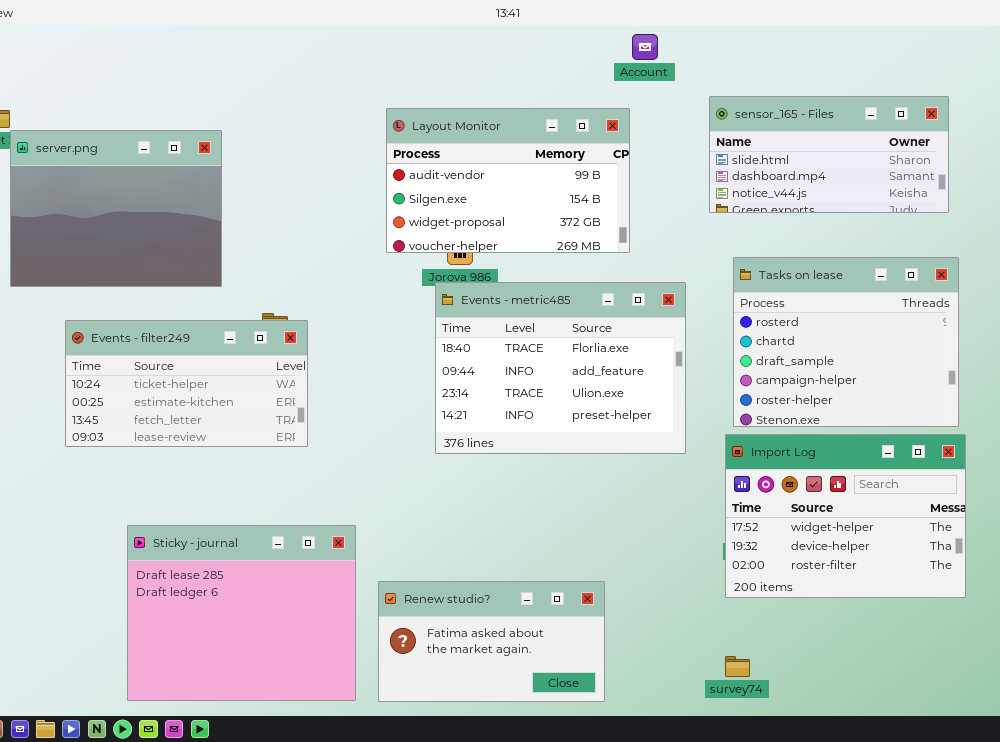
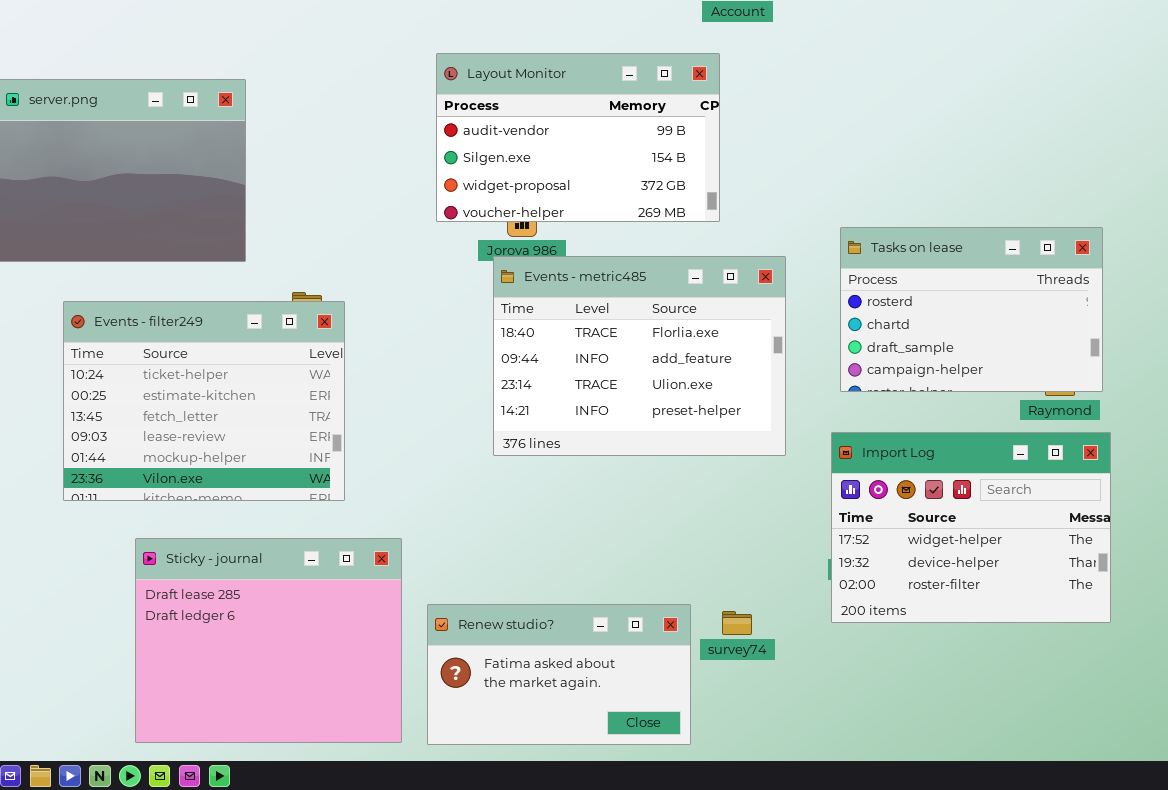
sensor_165 - Files: [709,96,949,213] -> none, closed
Tasks on lease: [733,257,959,427] -> [840,227,1103,392], resized
Events - filter249: [65,320,308,447] -> [63,301,345,501], resized
survey74: [725,656,750,677] -> [722,611,752,635], moved

